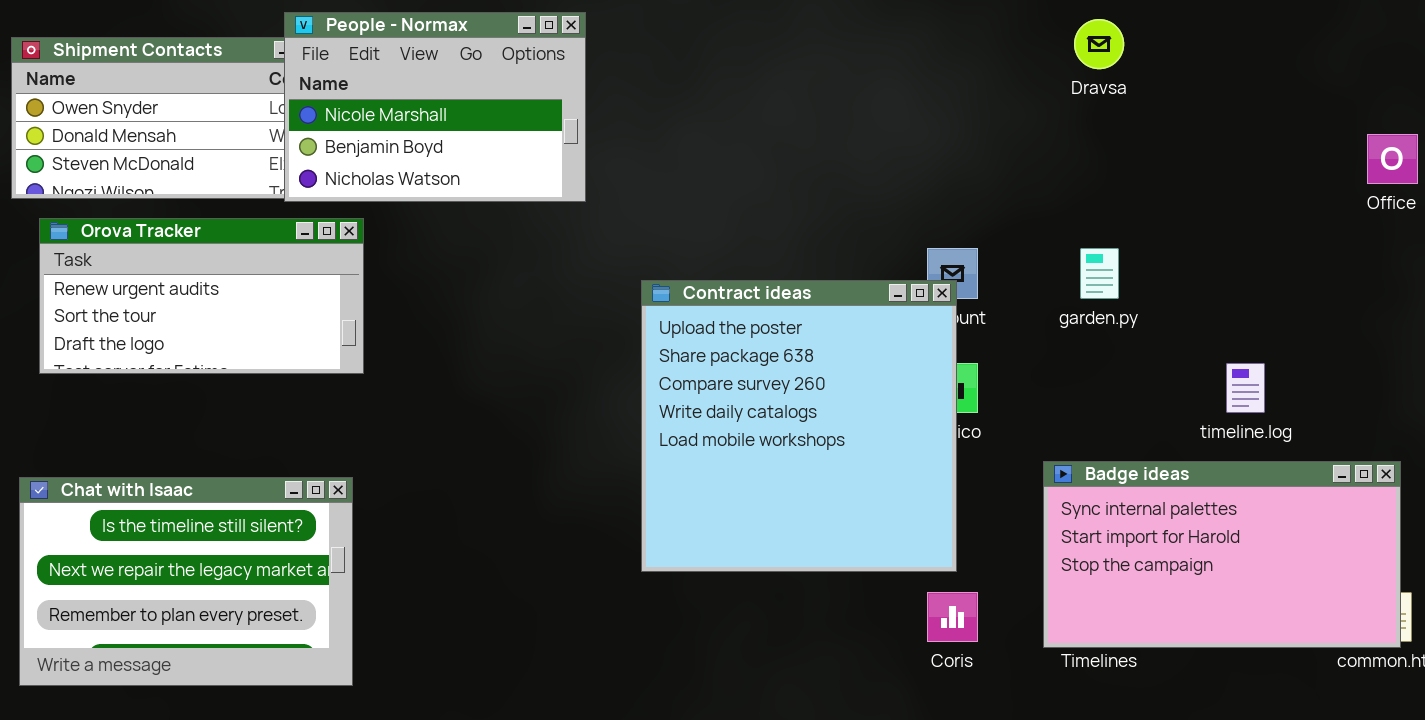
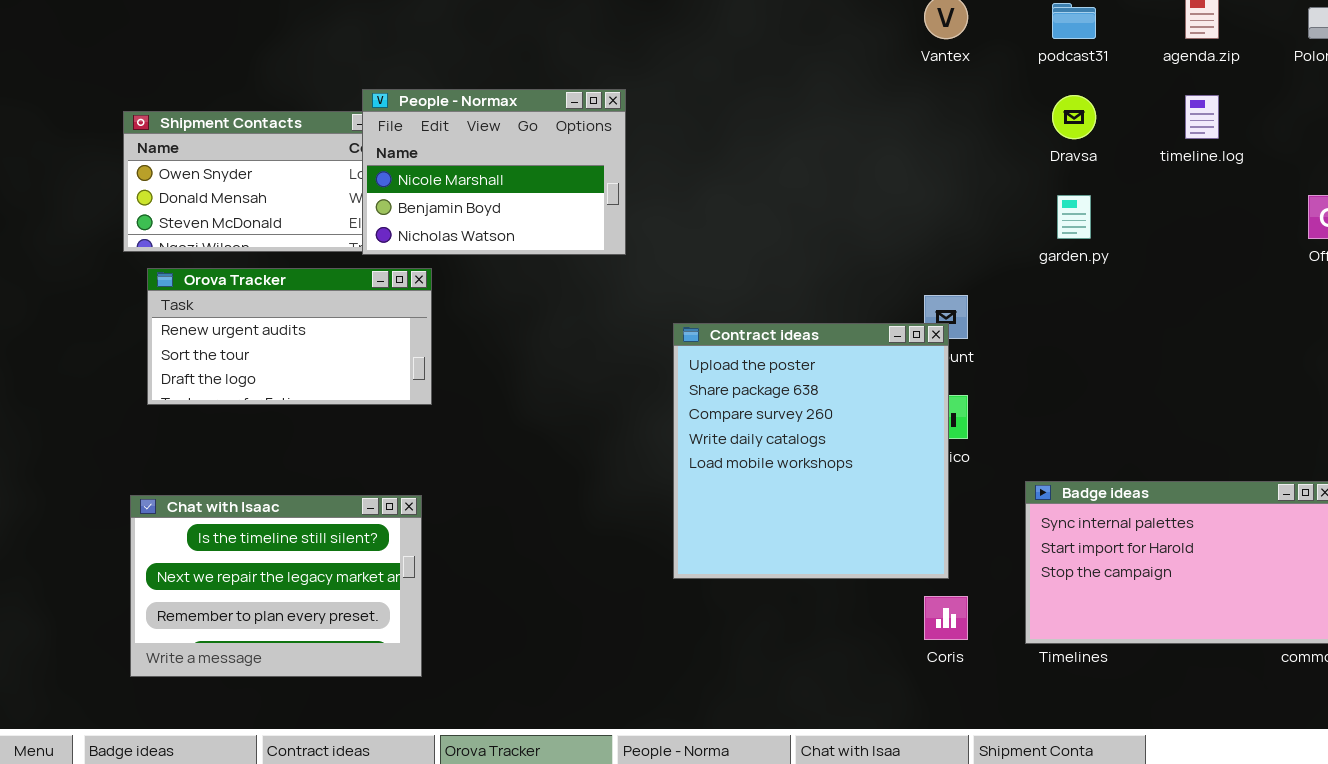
garden.py: [1080,248,1119,299] -> [1057,195,1091,239], moved
timeline.log: [1226,363,1265,413] -> [1185,95,1219,139], moved

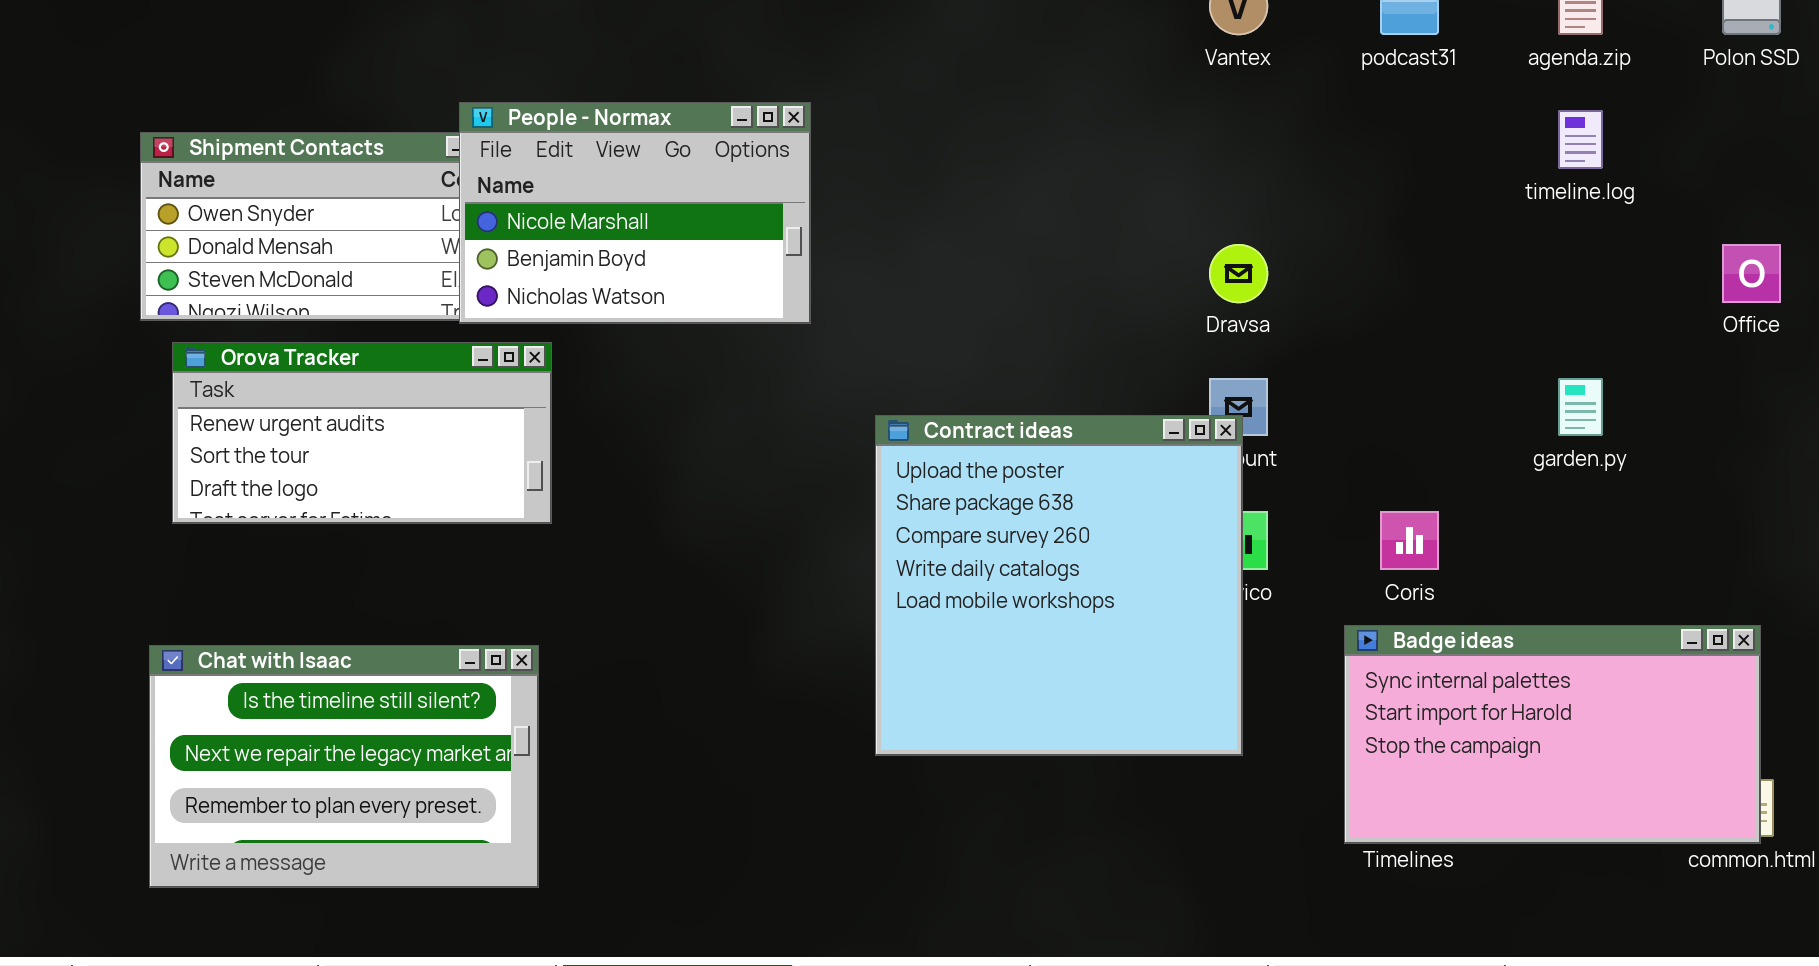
Dravsa: [1052,95,1096,139] -> [1209,244,1268,303], moved
garden.py: [1057,195,1091,239] -> [1558,378,1603,436], moved
Coris: [924,596,968,640] -> [1380,511,1439,570], moved

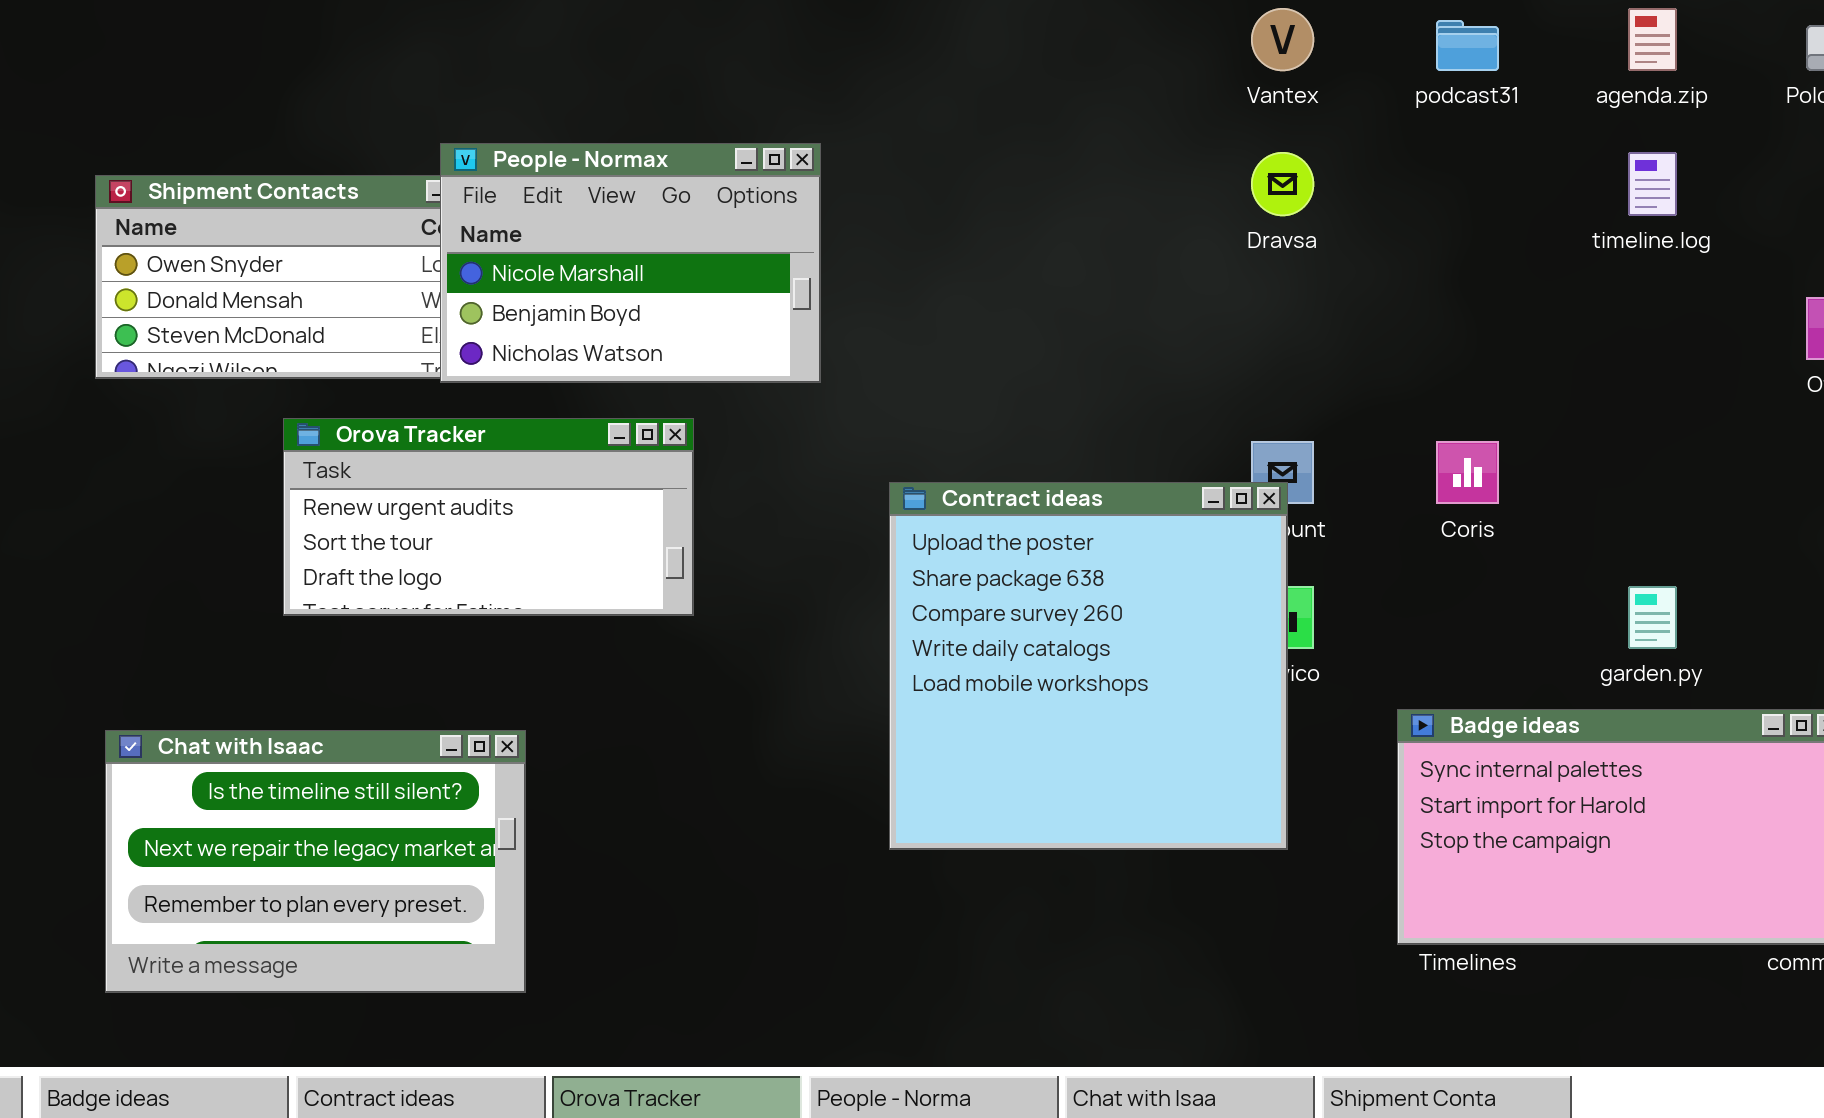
Dravsa: [1209,244,1268,303] -> [1251,152,1314,216], moved
Orova Tracker: [172,342,552,524] -> [283,418,694,616], moved
garden.py: [1558,378,1603,436] -> [1628,586,1677,649], moved
Coris: [1380,511,1439,570] -> [1436,441,1499,504], moved

